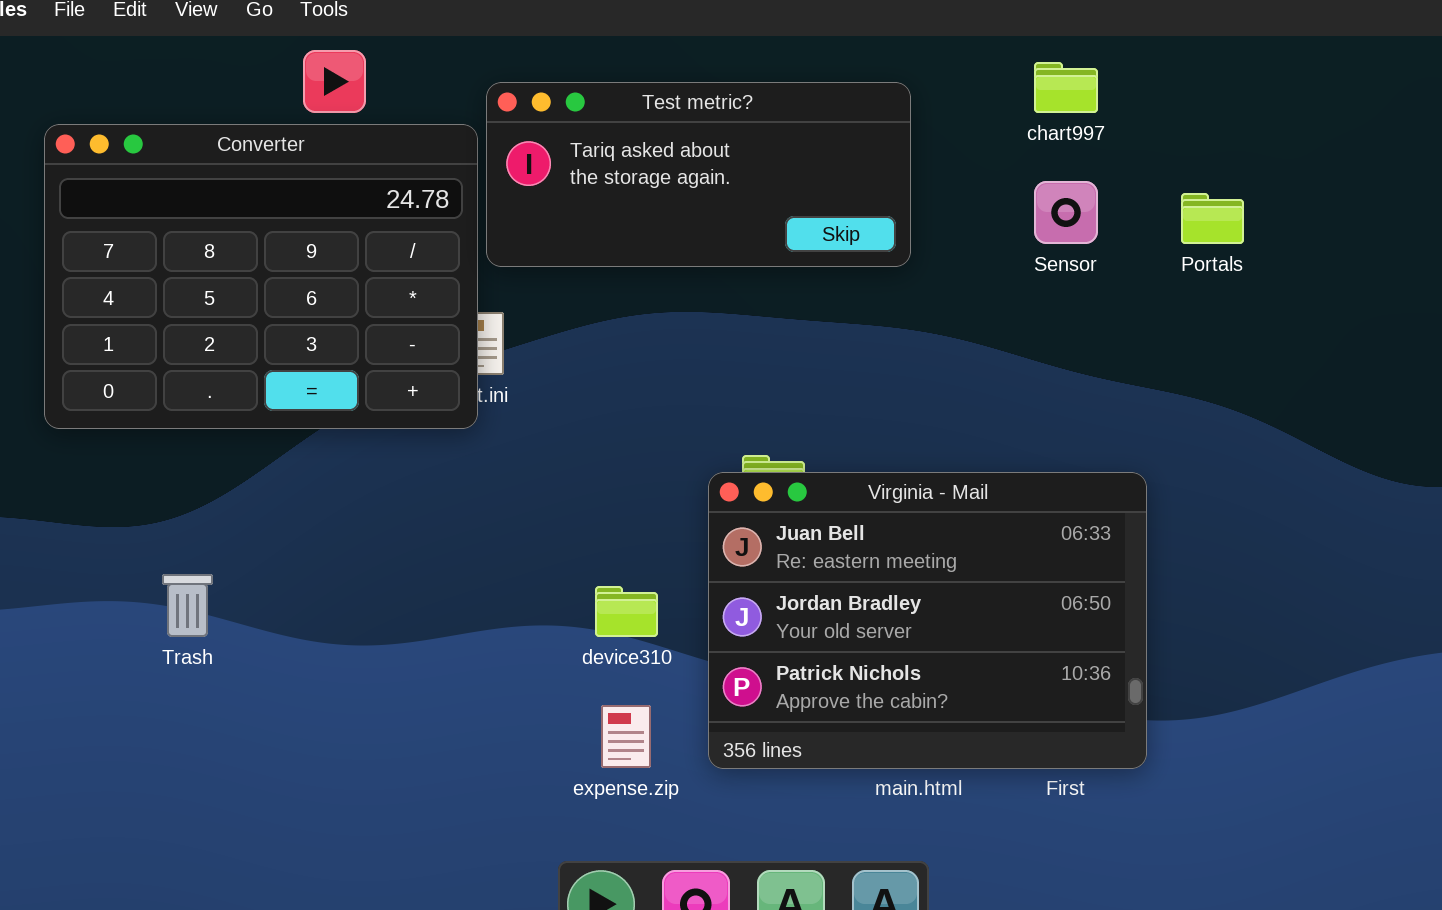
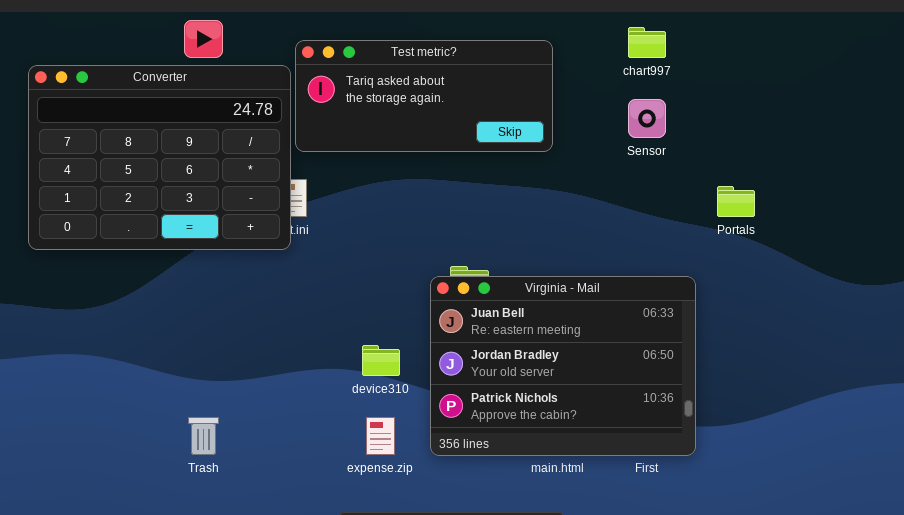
Portals: [1181,193,1244,244] -> [717,186,755,217], moved
Trash: [162,574,213,637] -> [188,417,219,455], moved

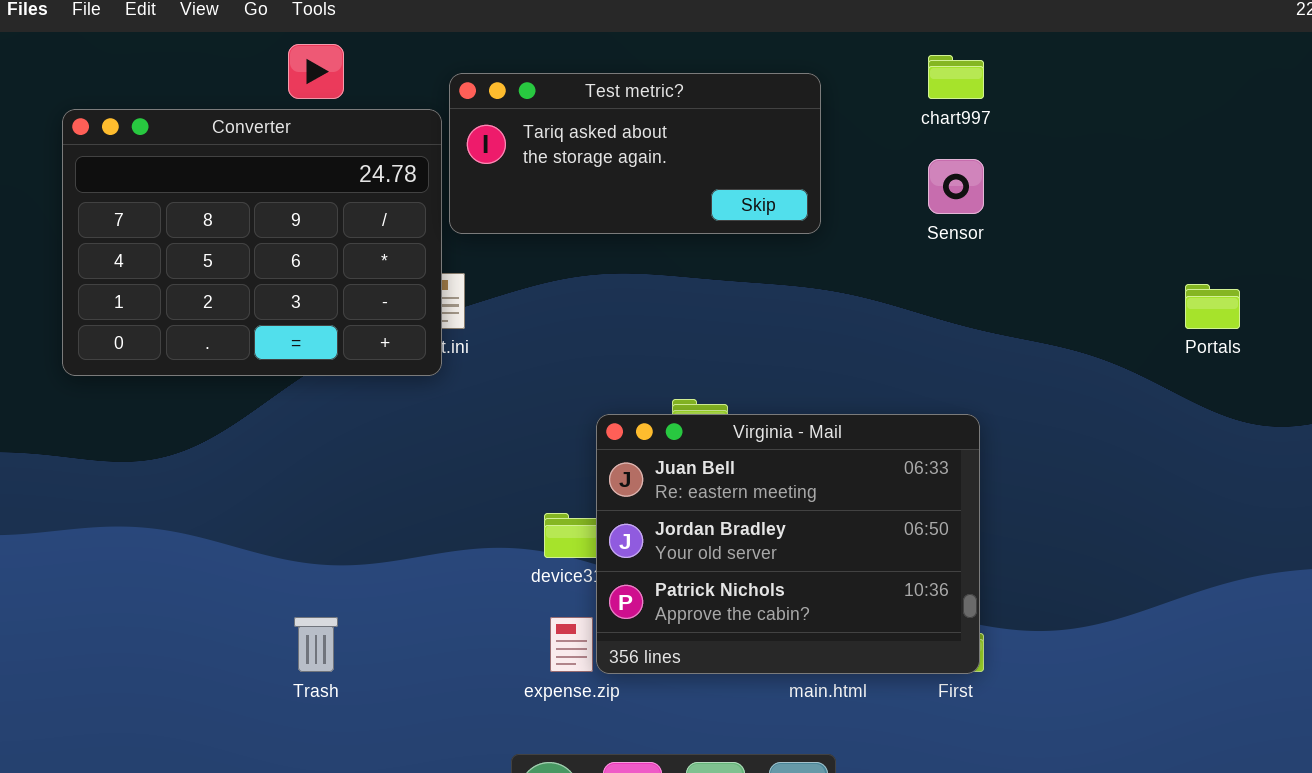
Portals: [717,186,755,217] -> [1185,284,1240,329], moved
Virginia - Mail: [430,276,696,456] -> [596,414,980,674], moved

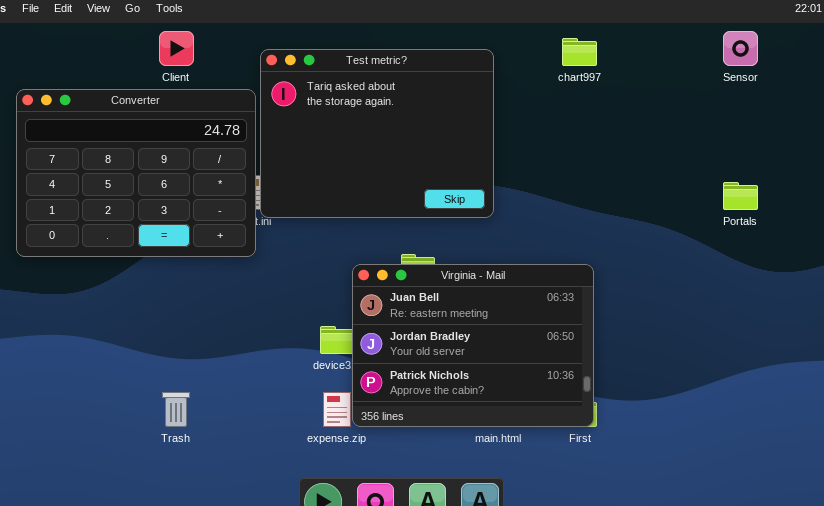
Test metric?: [449,73,821,234] -> [260,49,494,218], resized
Converter: [62,109,442,376] -> [16,89,256,257], moved
Sensor: [928,159,984,214] -> [723,31,758,66], moved

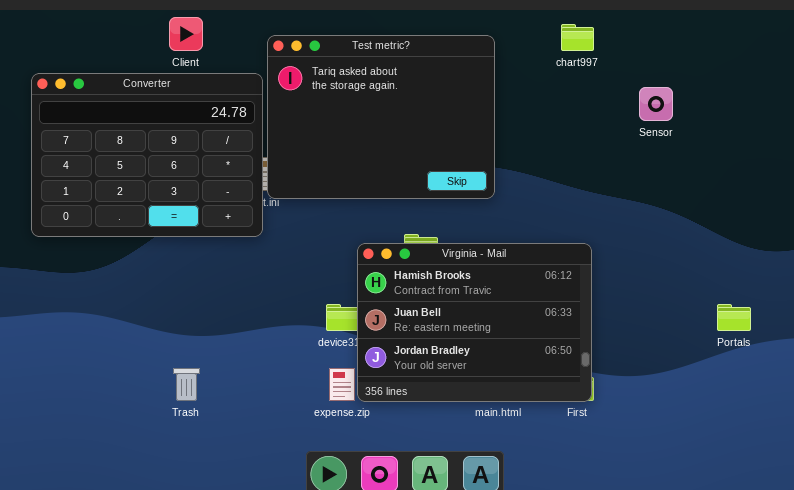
Sensor: [723,31,758,66] -> [639,87,673,121], moved
Portals: [723,182,758,210] -> [717,304,751,331], moved
Virginia - Mail: [352,264,594,427] -> [357,243,592,402], scrolled up 1 row

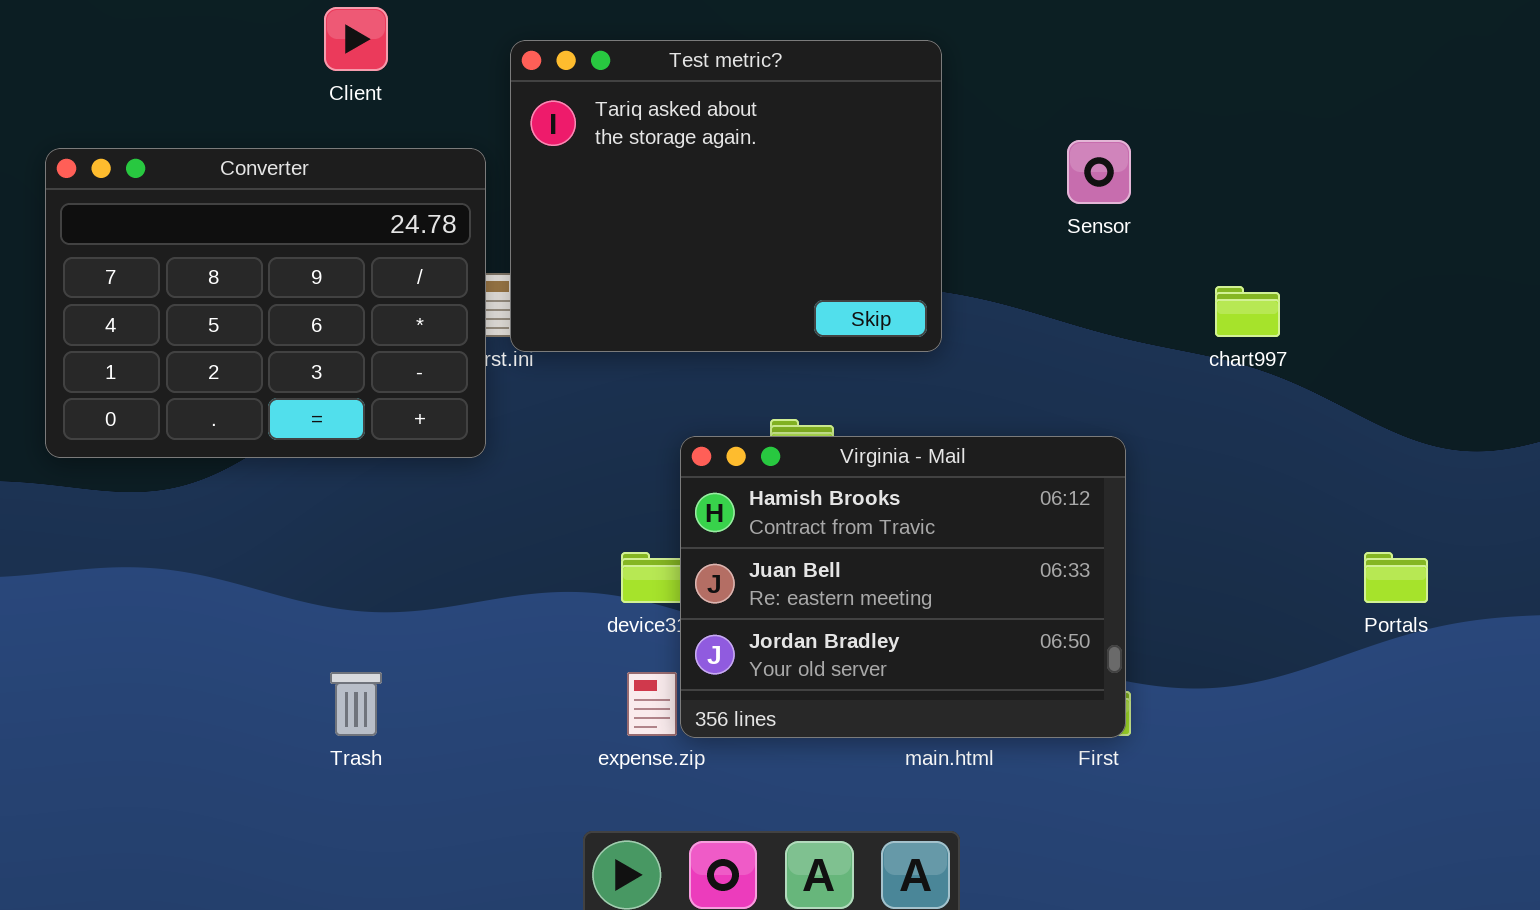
chart997: [561,24,594,51] -> [1215,286,1280,337], moved
Converter: [31,73,263,237] -> [45,148,486,458], moved
Sensor: [639,87,673,121] -> [1067,140,1131,204], moved

